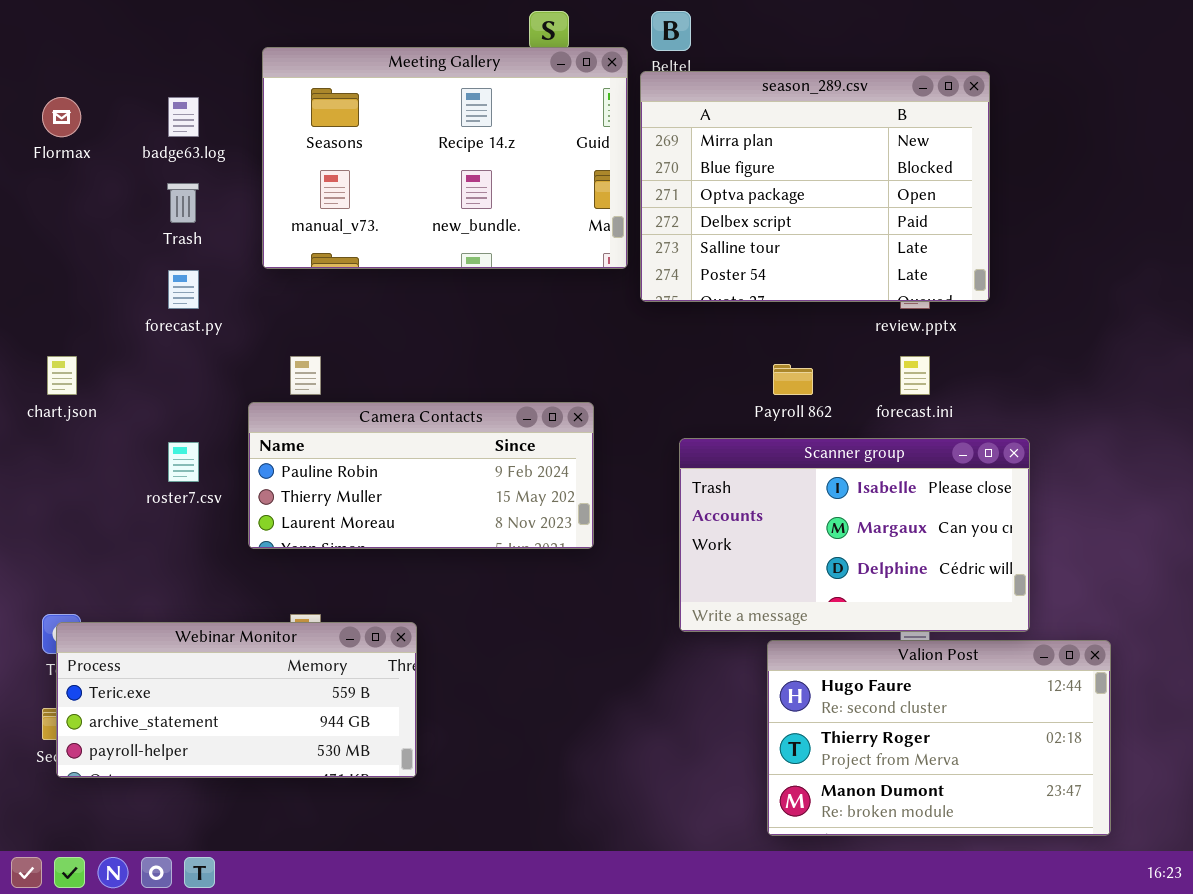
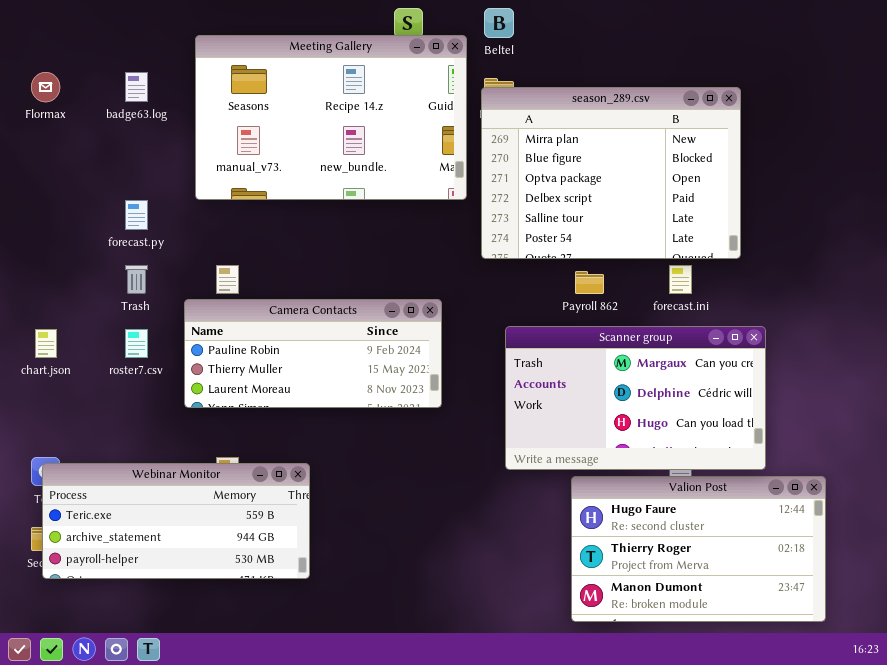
season_289.csv: [640,71,990,302] -> [481,87,741,259], moved
Trash: [167,183,199,223] -> [125,265,148,294], moved
chart.json: [47,356,77,395] -> [35,329,57,358], moved
Scanner group: [679,438,1030,632] -> [505,326,766,470], scrolled down 1 row

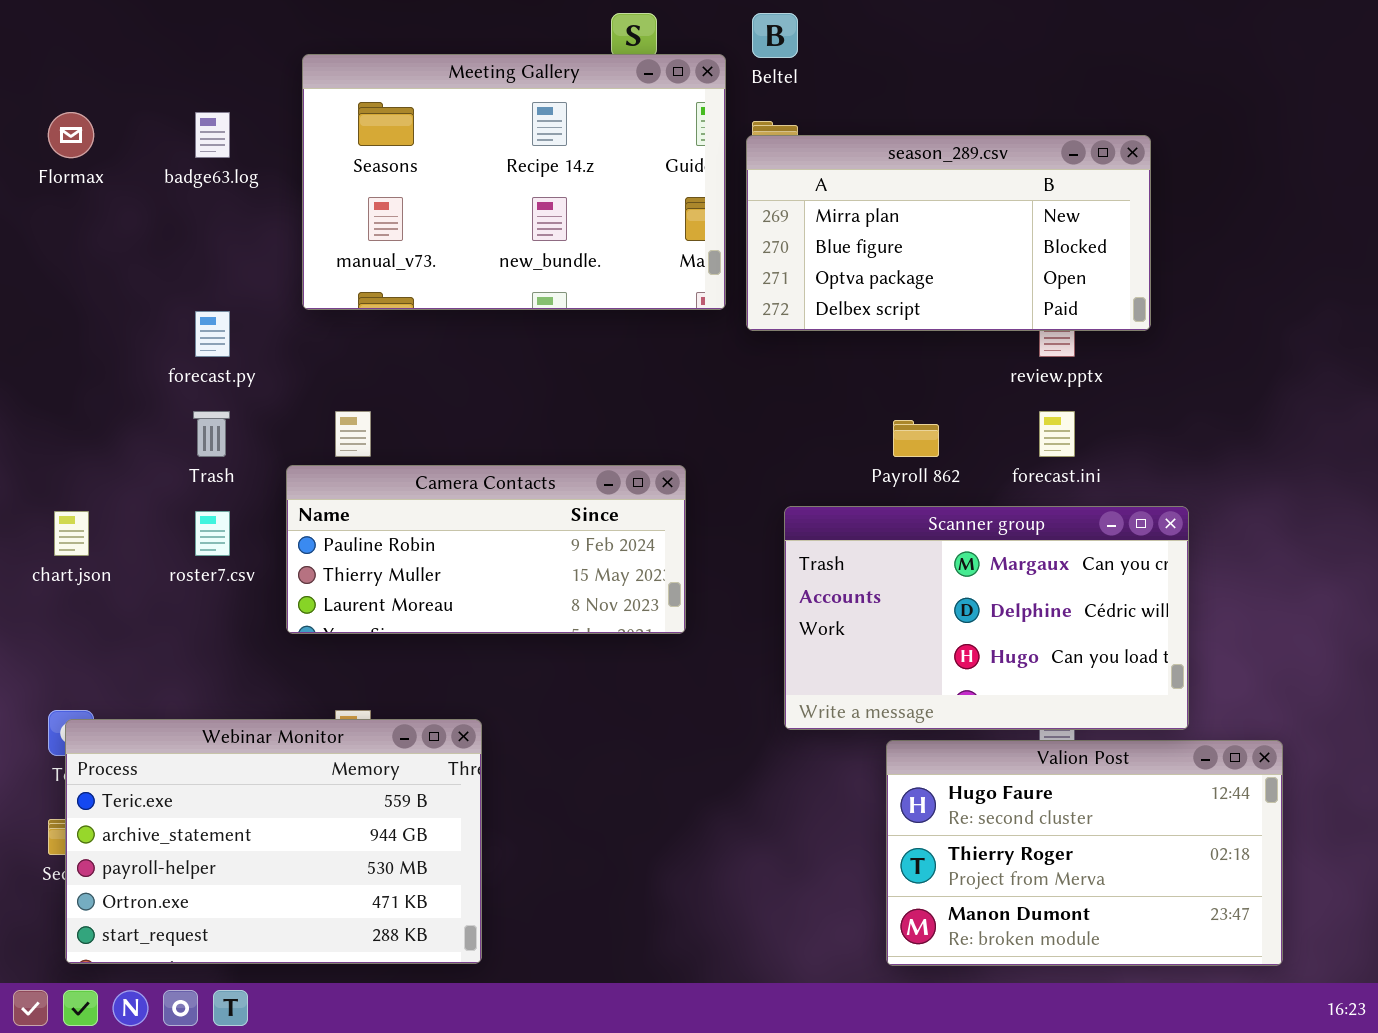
season_289.csv: [481,87,741,259] -> [746,135,1151,331], resized
Webinar Monitor: [42,463,310,579] -> [65,719,482,964], resized

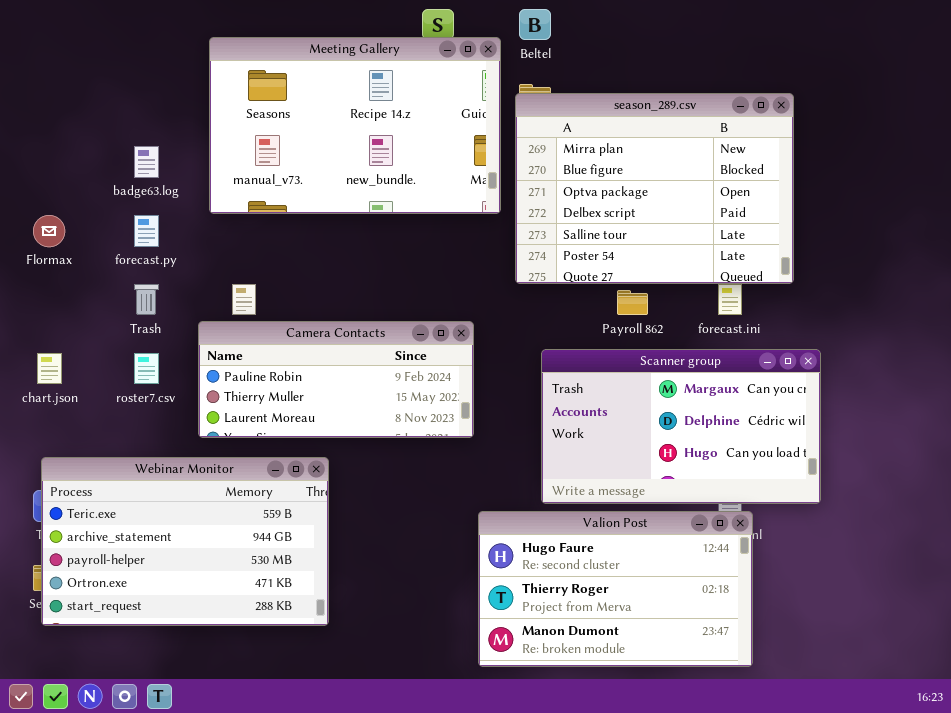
Flormax: [48,112,94,158] -> [33,215,65,247], moved
badge63.log: [195,112,230,158] -> [134,146,159,178], moved
season_289.csv: [746,135,1151,331] -> [515,93,794,284], resized
Webinar Monitor: [65,719,482,964] -> [41,457,329,626], moved
Valion Post: [886,740,1283,966] -> [478,511,753,667], moved

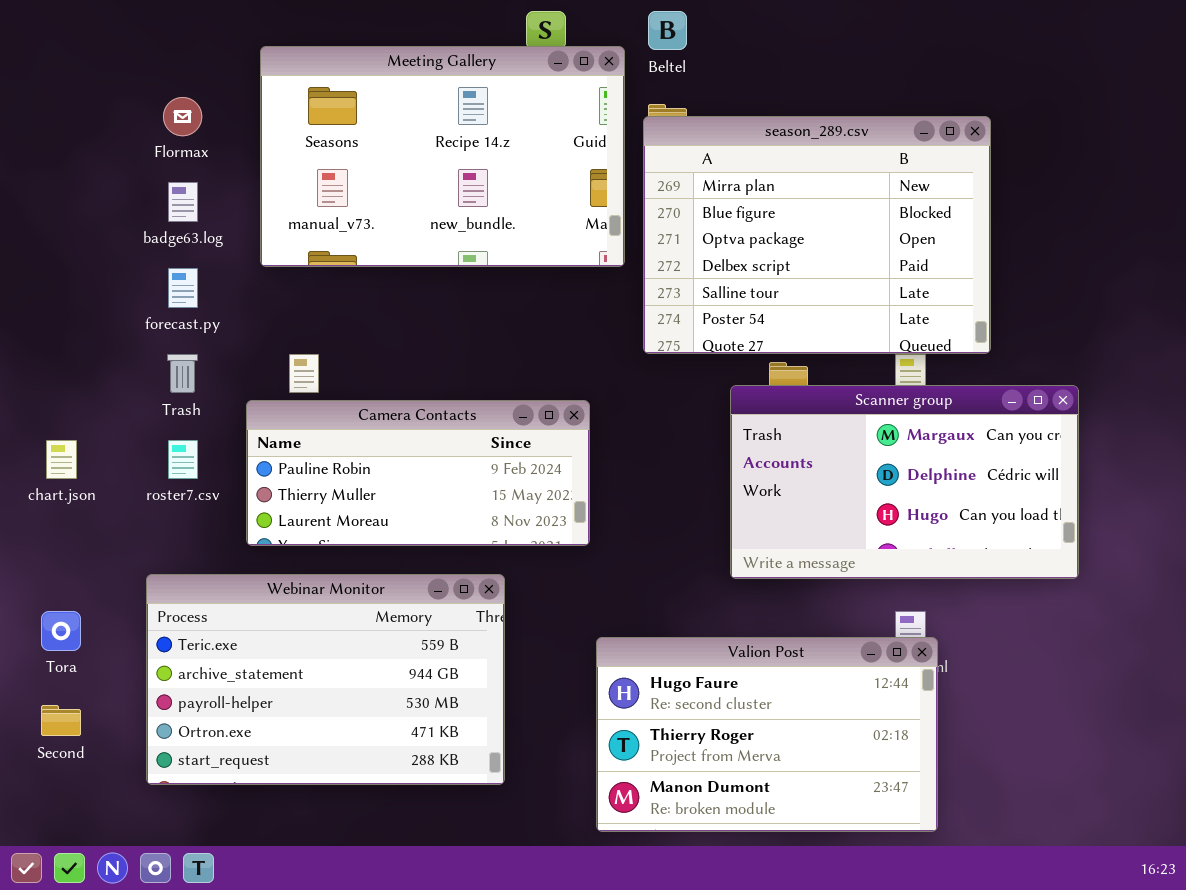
Flormax: [33,215,65,247] -> [163,97,202,136], moved
Scanner group: [541,349,821,504] -> [730,385,1079,579], moved
Webinar Monitor: [41,457,329,626] -> [146,574,505,785], moved

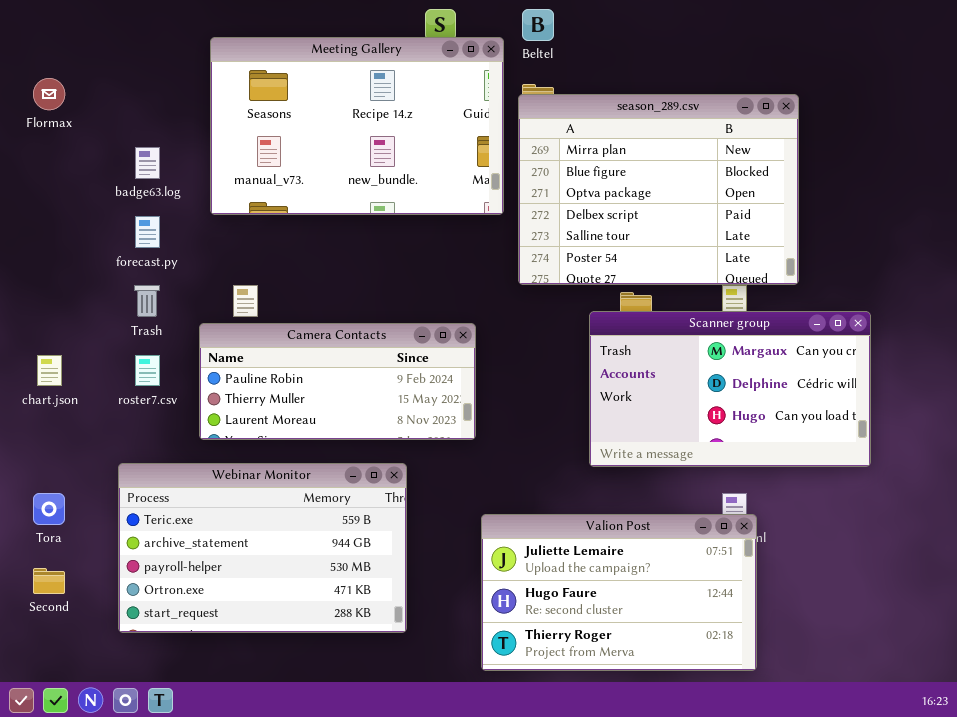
Flormax: [163,97,202,136] -> [33,78,65,110], moved
Valion Post: [596,637,938,832] -> [481,514,757,671], scrolled up 1 row

